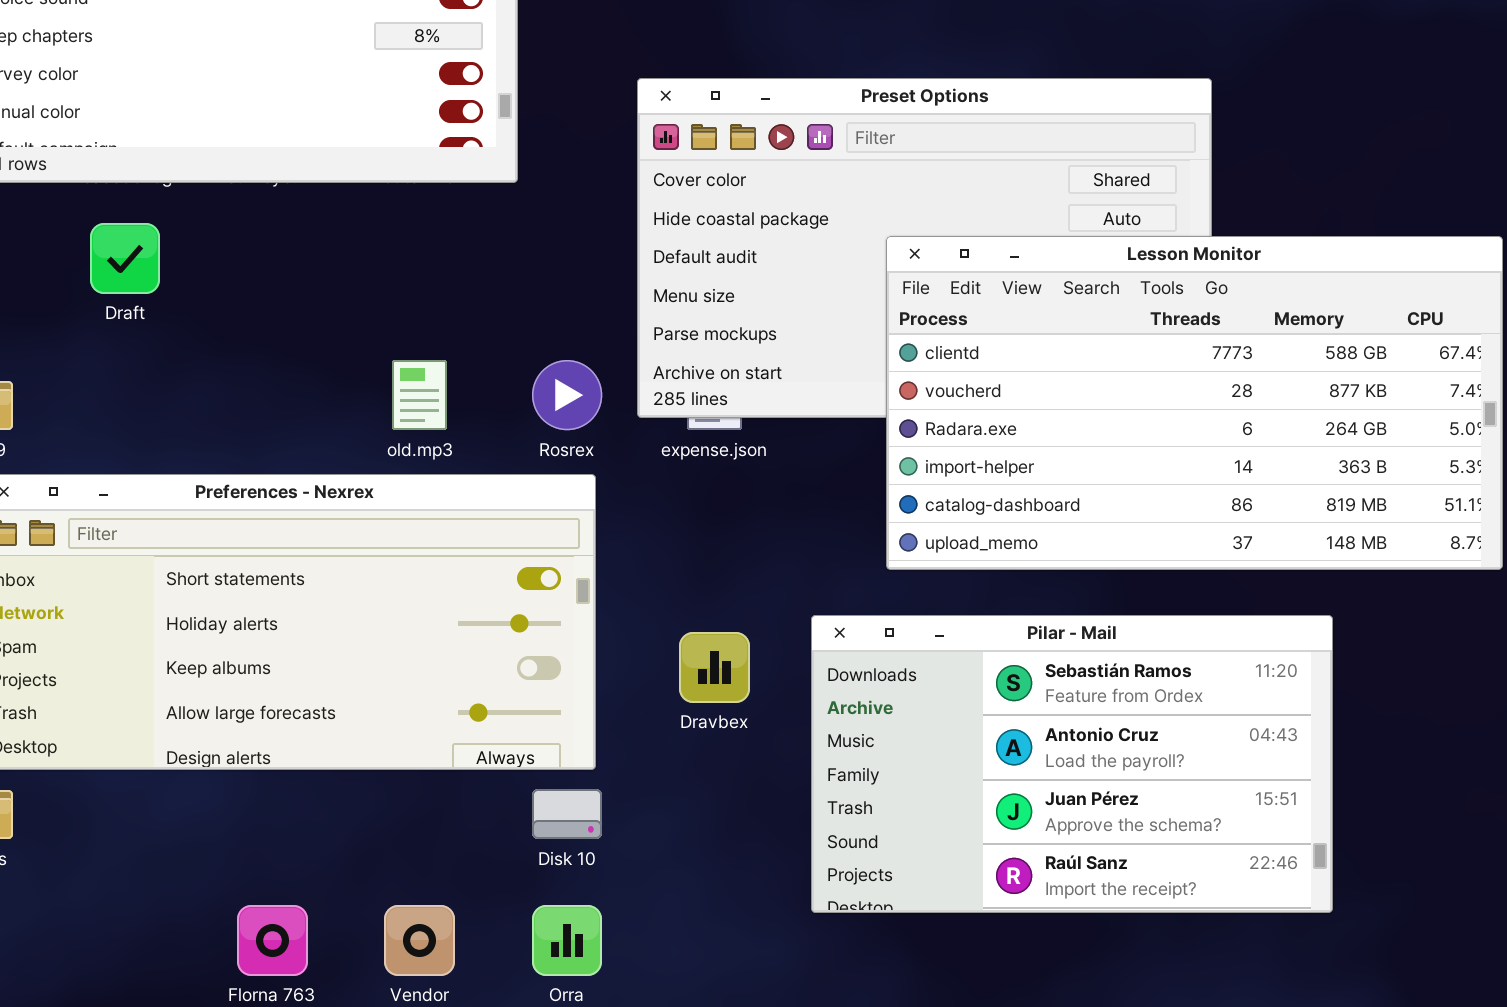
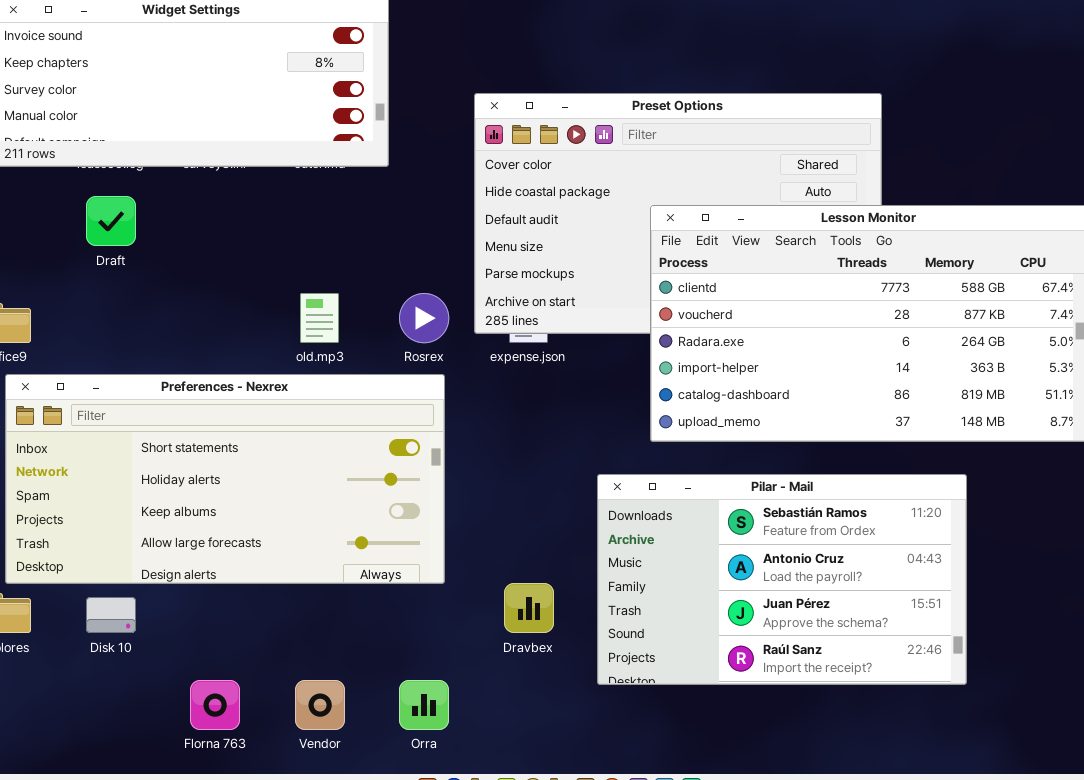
Dravbex: [679,632,750,703] -> [504,583,554,633], moved
Disk 10: [532,789,602,839] -> [86,597,136,633], moved

